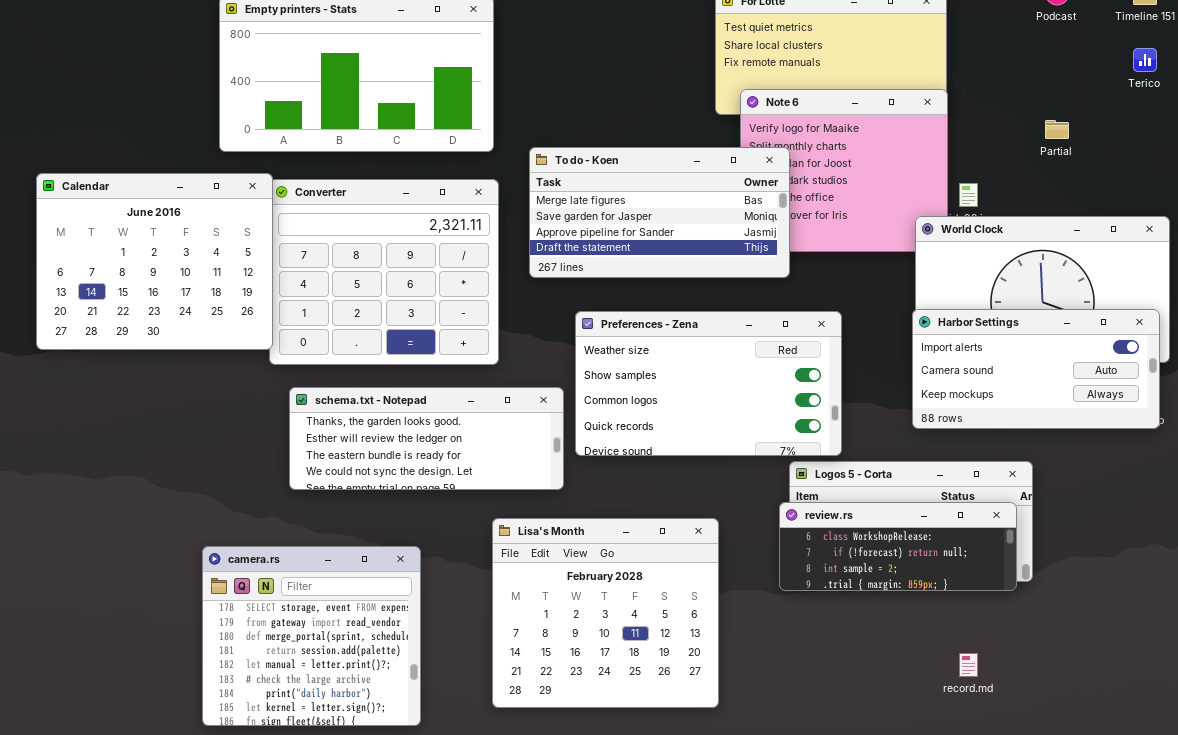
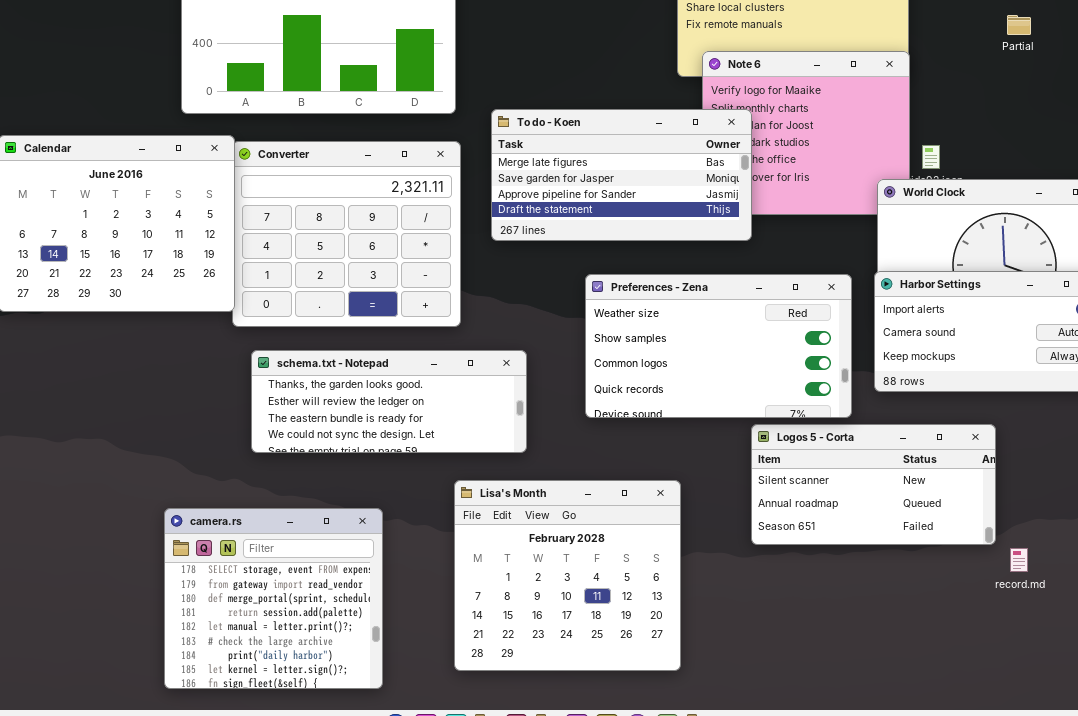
Partial: [1045,120,1069,139] -> [1007,15,1031,35], moved
Preferences - Zena: [575,311,842,456] -> [585,274,852,418], moved
review.rs: [779,502,1017,591] -> none, closed
record.md: [959,653,978,677] -> [1010,548,1028,572], moved

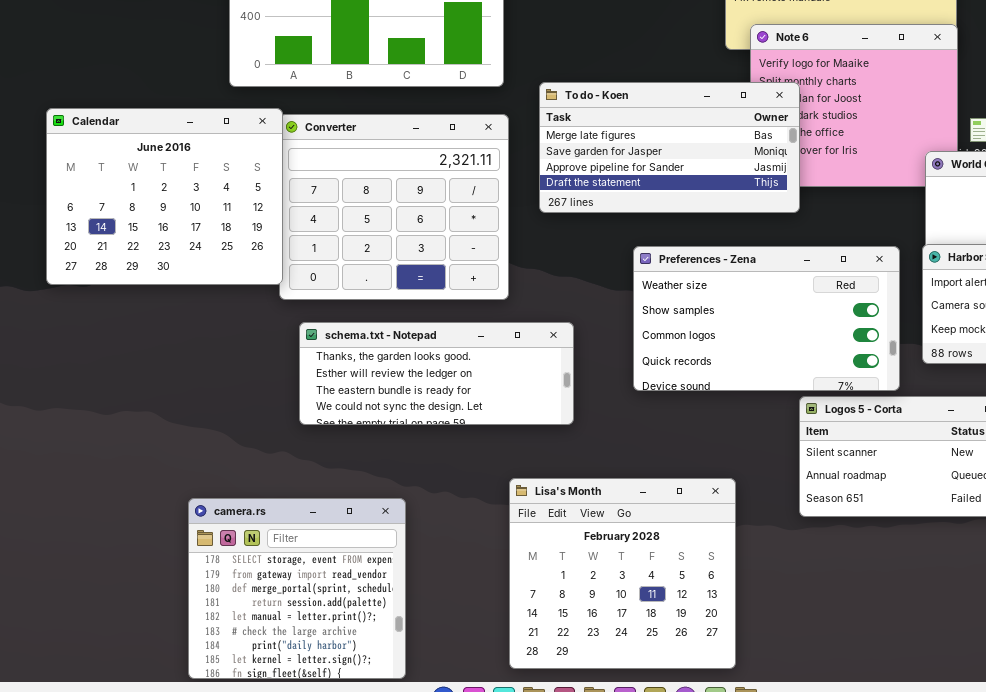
Lisa's Month: [454,480,681,671] -> [509,478,736,669], moved
camera.rs: [164,508,383,689] -> [188,498,406,679], moved

